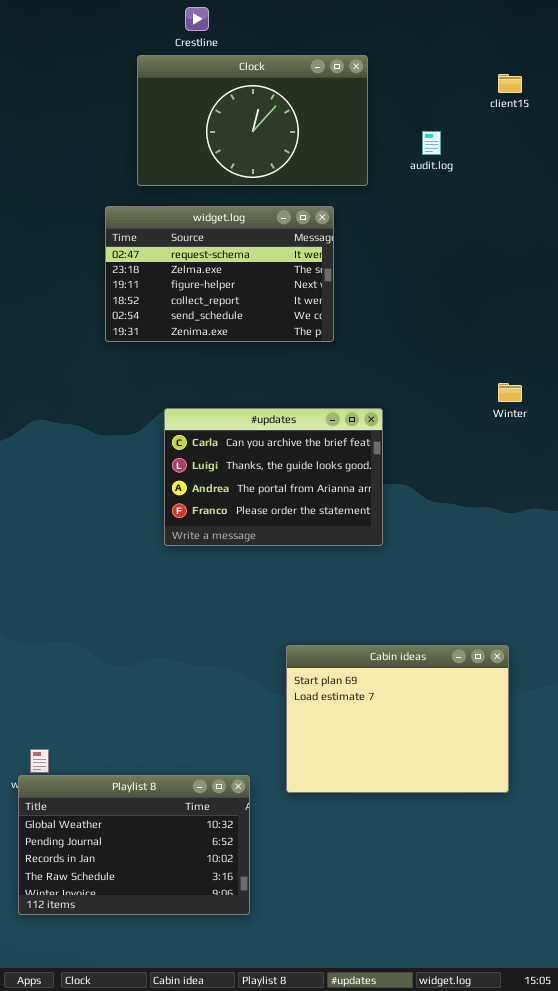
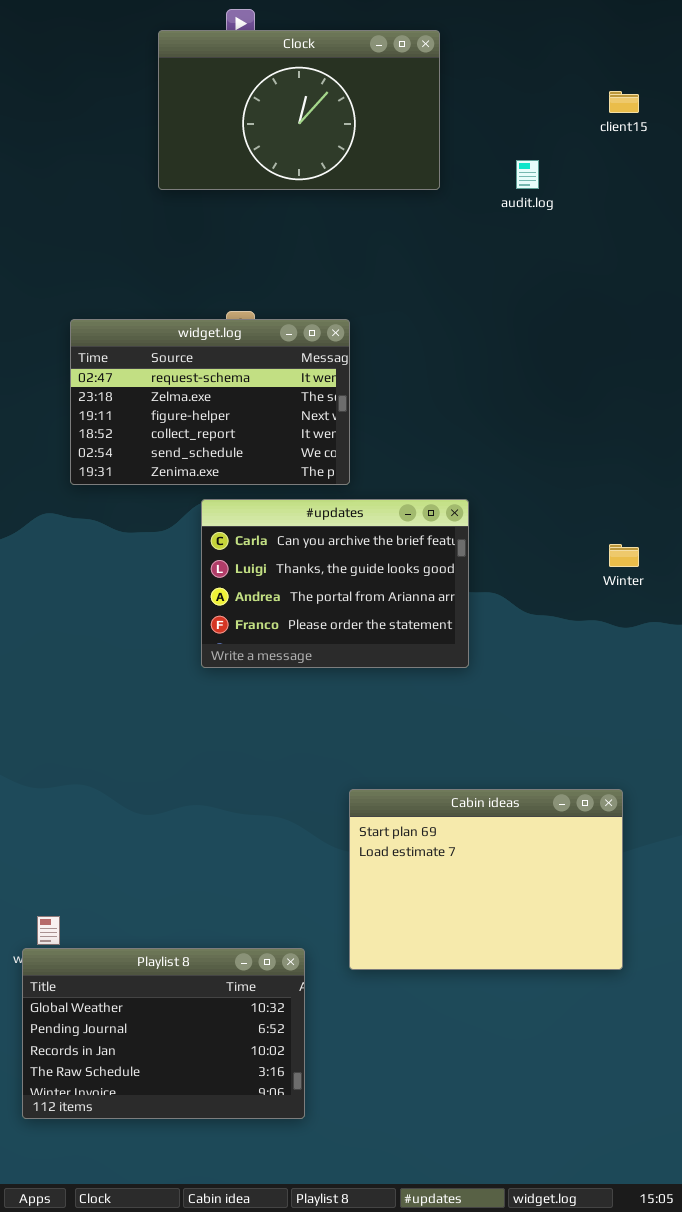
Clock: [137,55,368,186] -> [158,30,440,190], moved
widget.log: [105,206,334,342] -> [70,319,350,485], moved
Winter: [498,383,522,402] -> [609,544,639,567], moved

